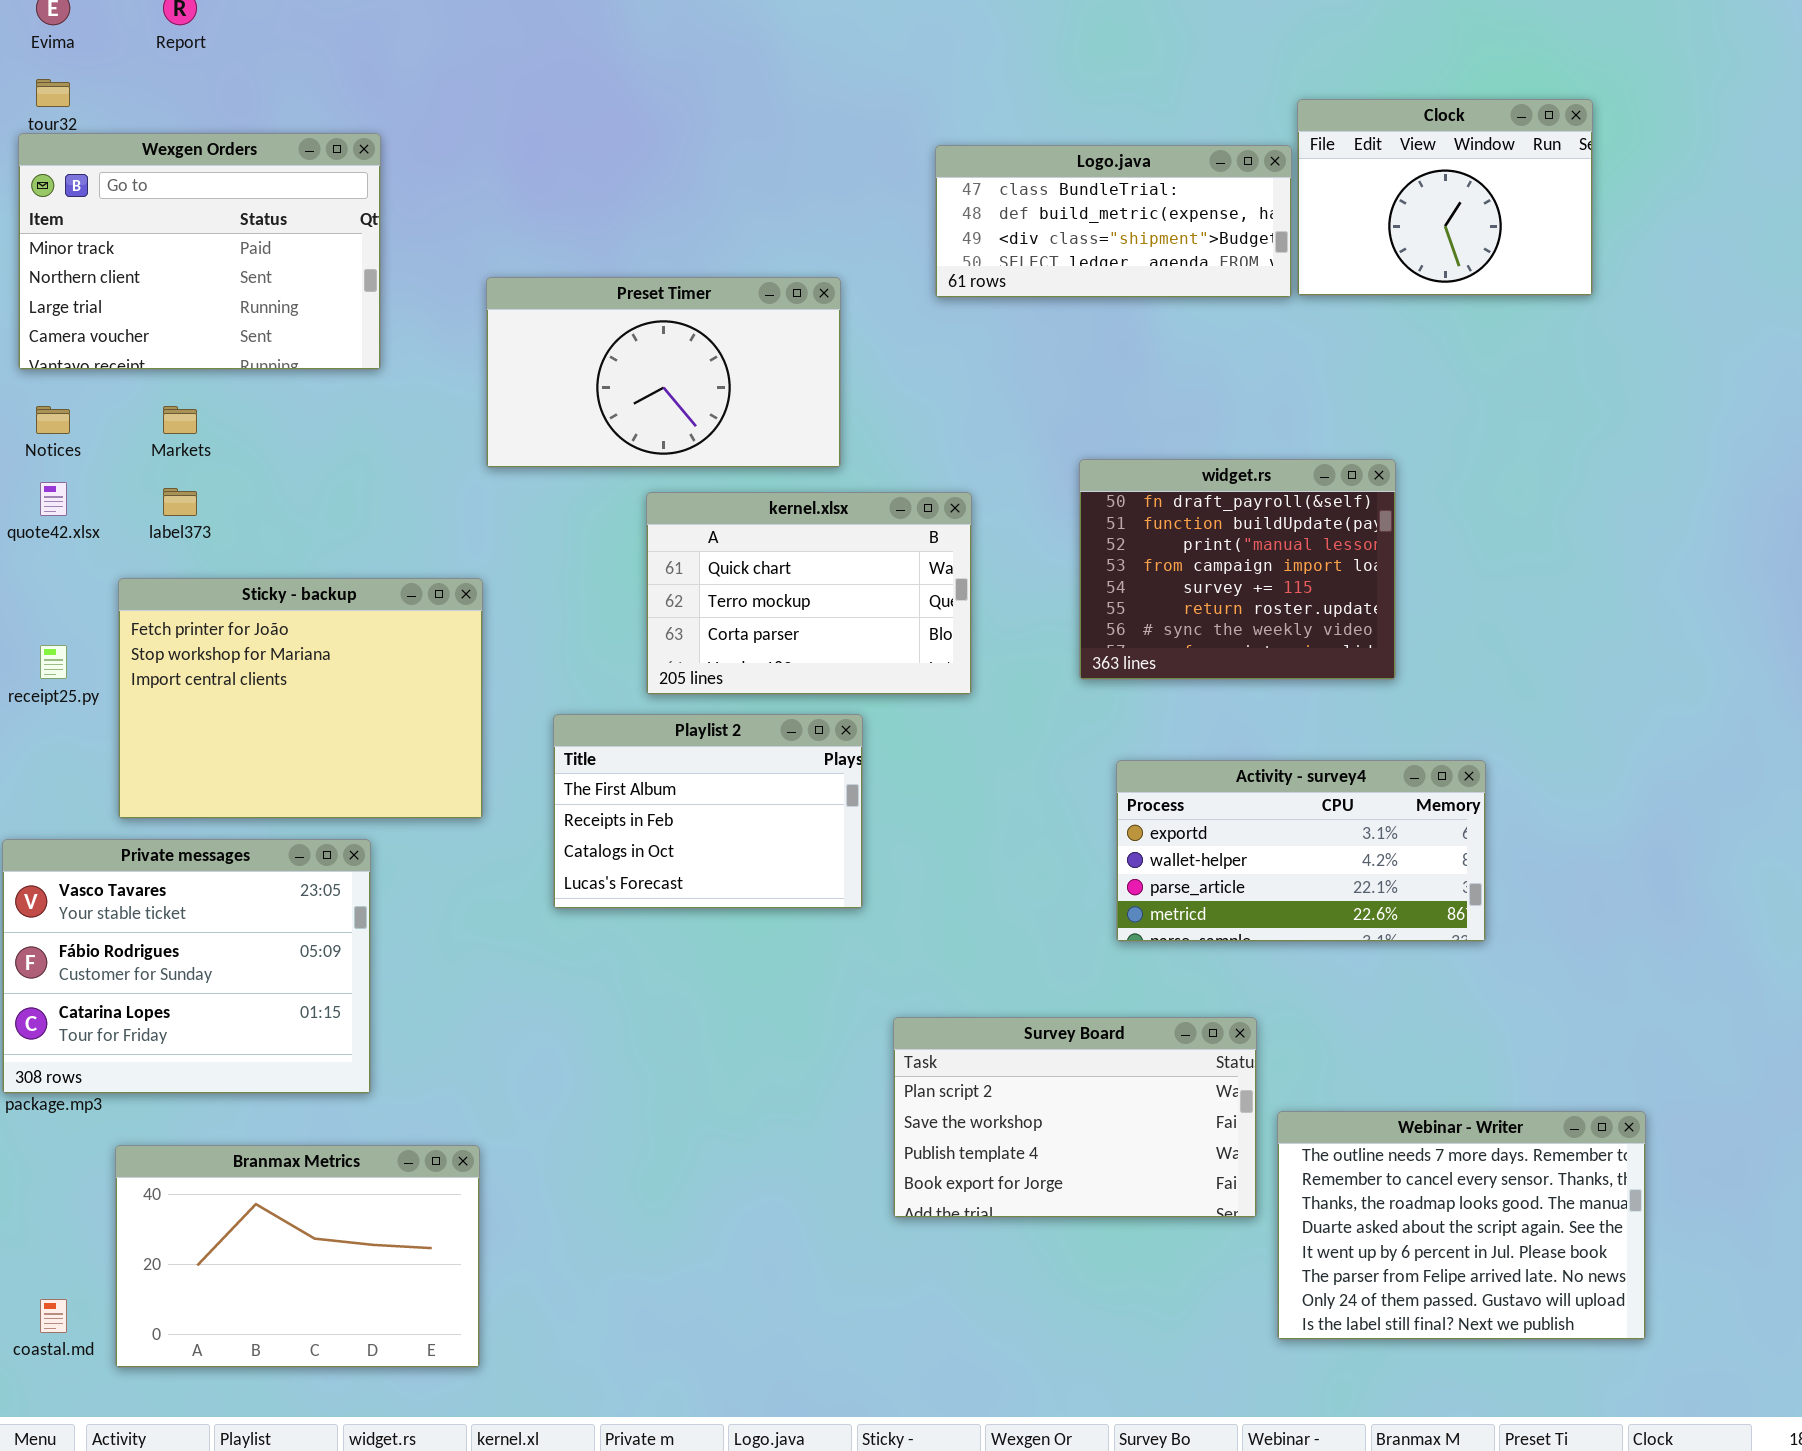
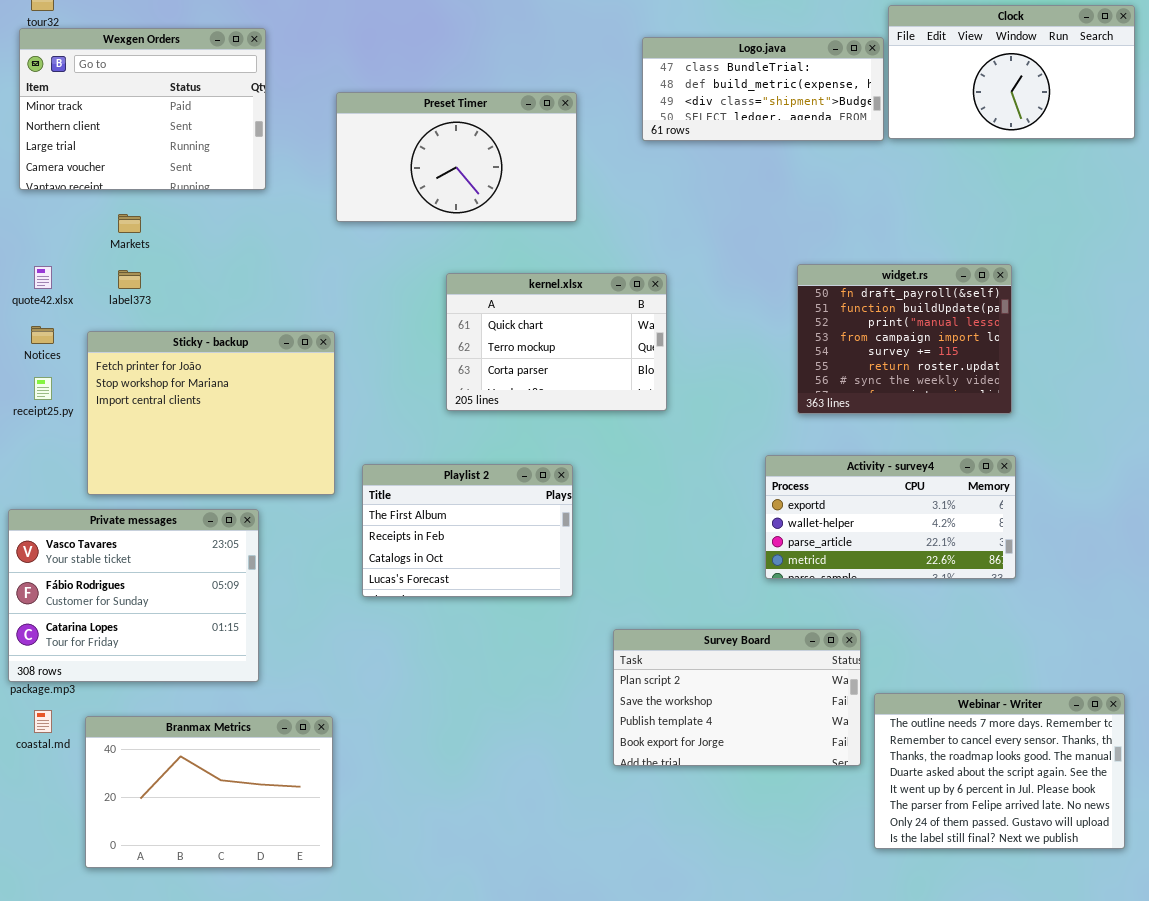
Clock: [1297,99,1593,296] -> [888,5,1135,139], resized
Preset Timer: [486,277,841,468] -> [336,92,577,222], moved
Notices: [36,406,70,434] -> [31,326,54,344], moved
widget.rs: [1079,459,1396,680] -> [797,264,1012,414], moved
Playlist 2: [553,714,863,909] -> [362,464,573,597], moved
coastal.md: [40,1299,67,1333] -> [34,710,52,733], moved

